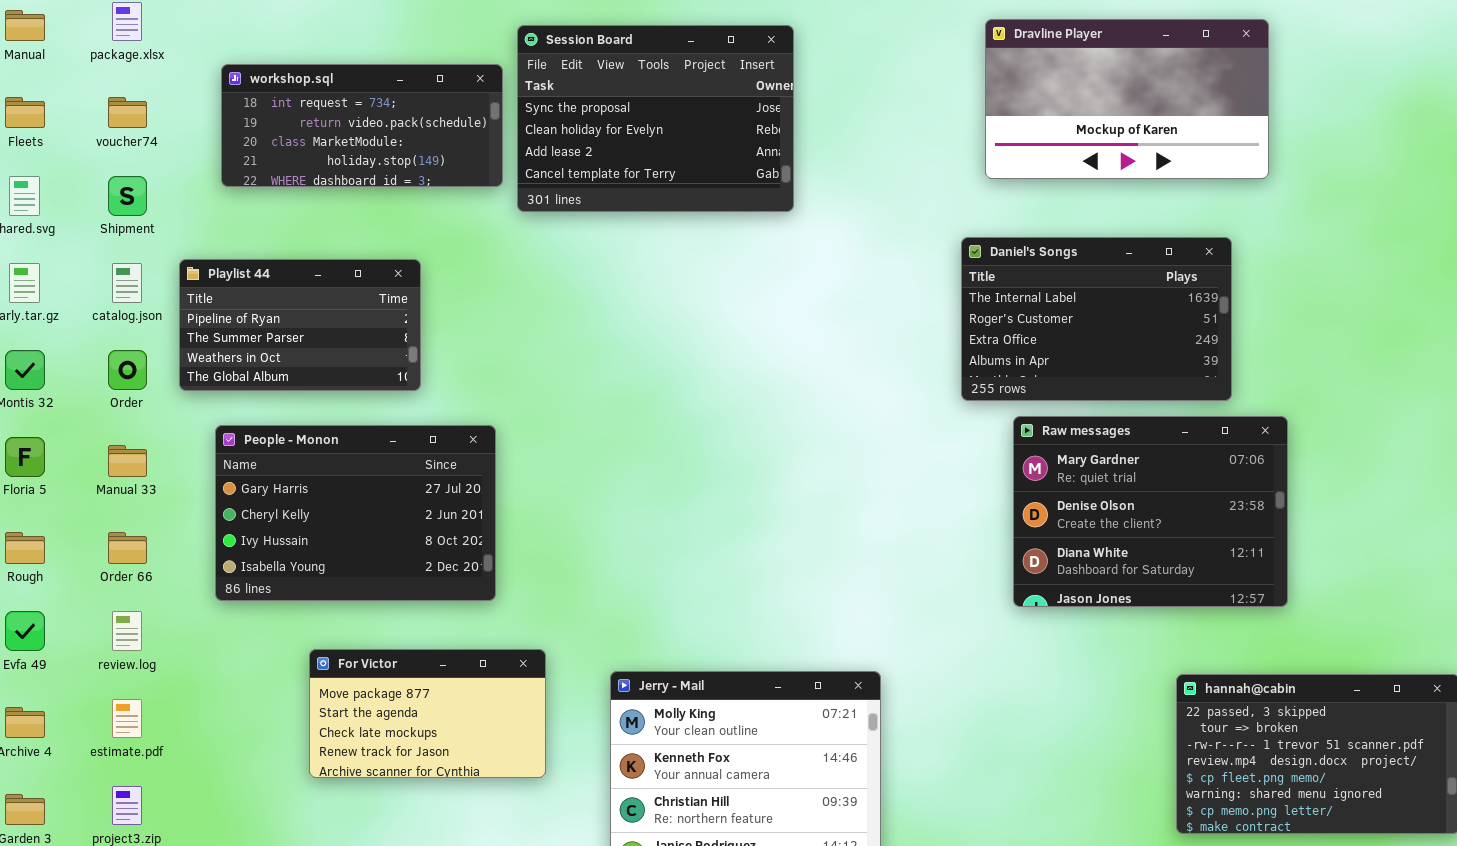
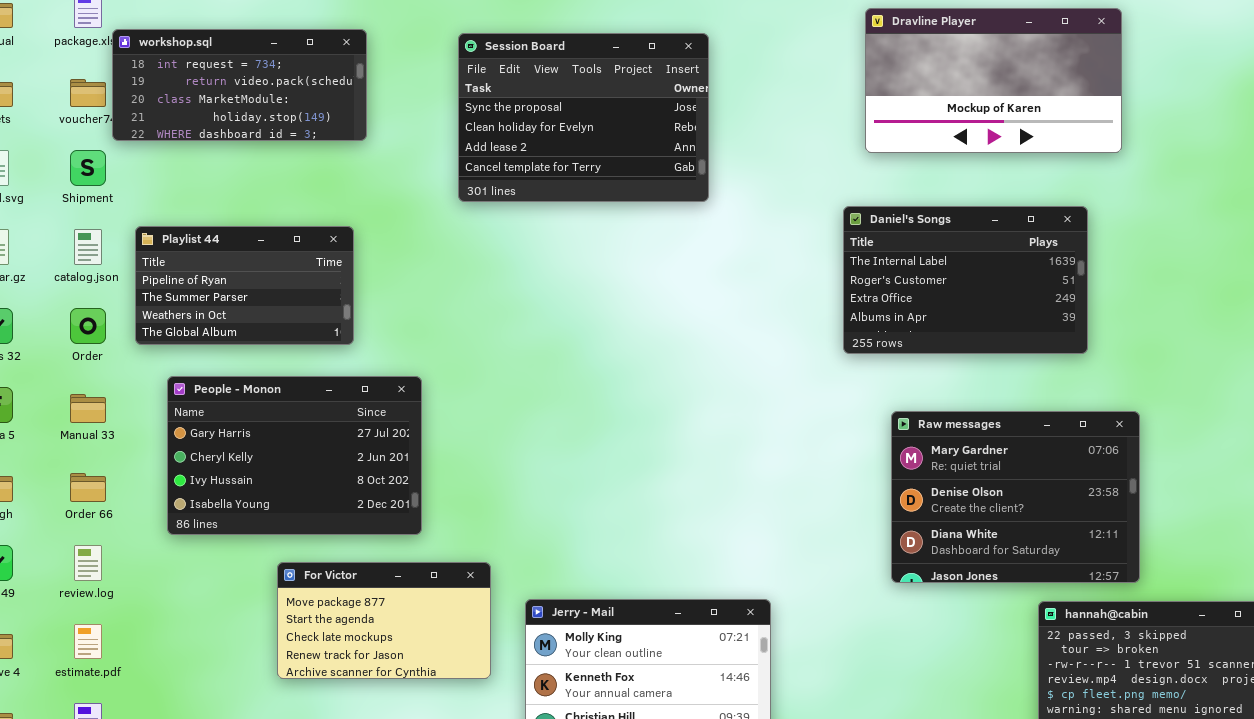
Session Board: [517,25,794,212] -> [458,33,709,202], moved
workshop.sql: [221,64,503,187] -> [112,29,367,141], moved
Raw messages: [1013,416,1288,607] -> [891,411,1140,583], moved
For Victor: [309,649,546,778] -> [277,562,491,679], moved

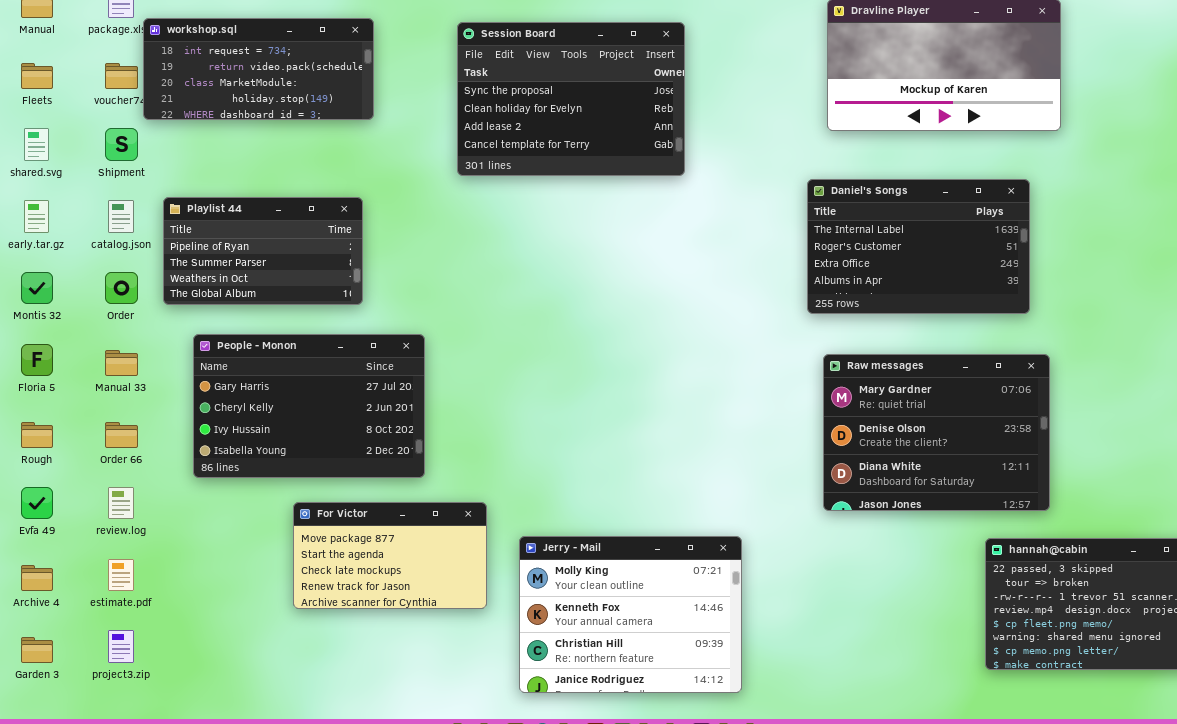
Raw messages: [891,411,1140,583] -> [823,354,1050,511], moved

